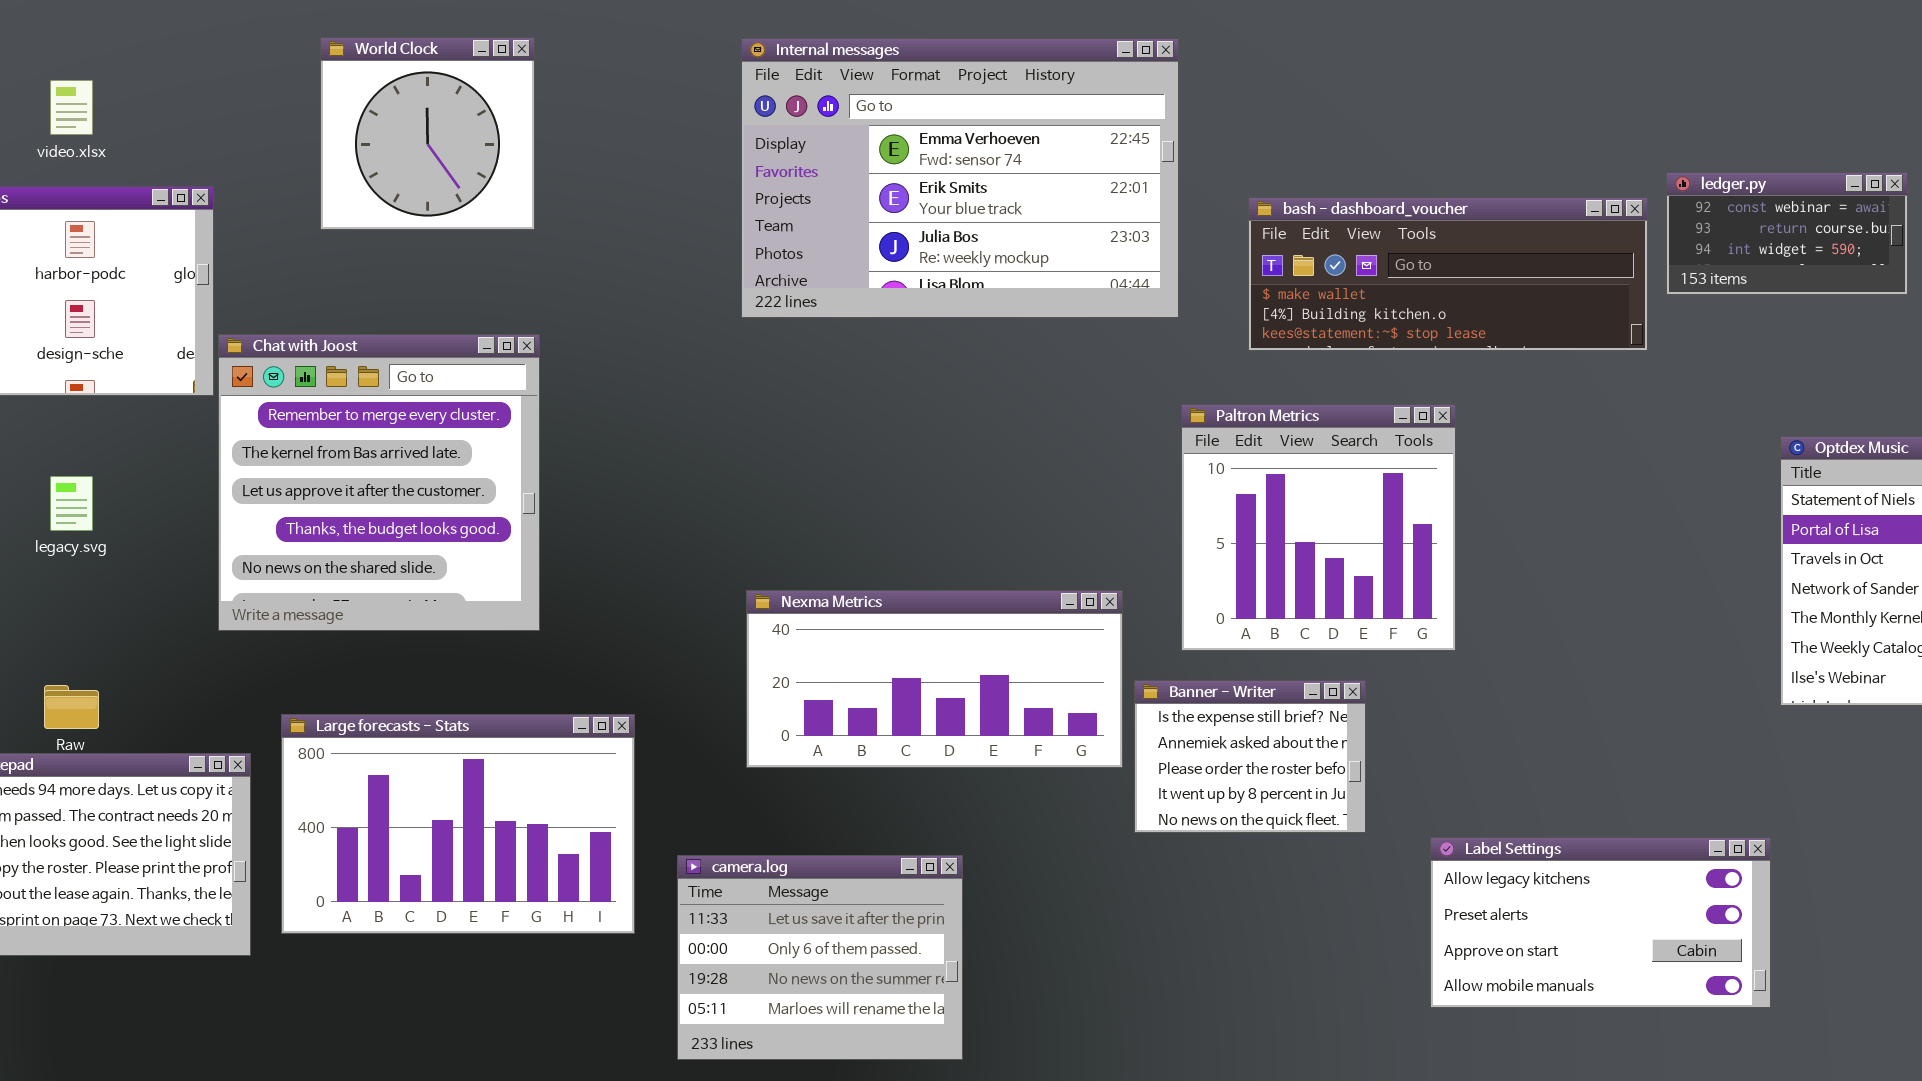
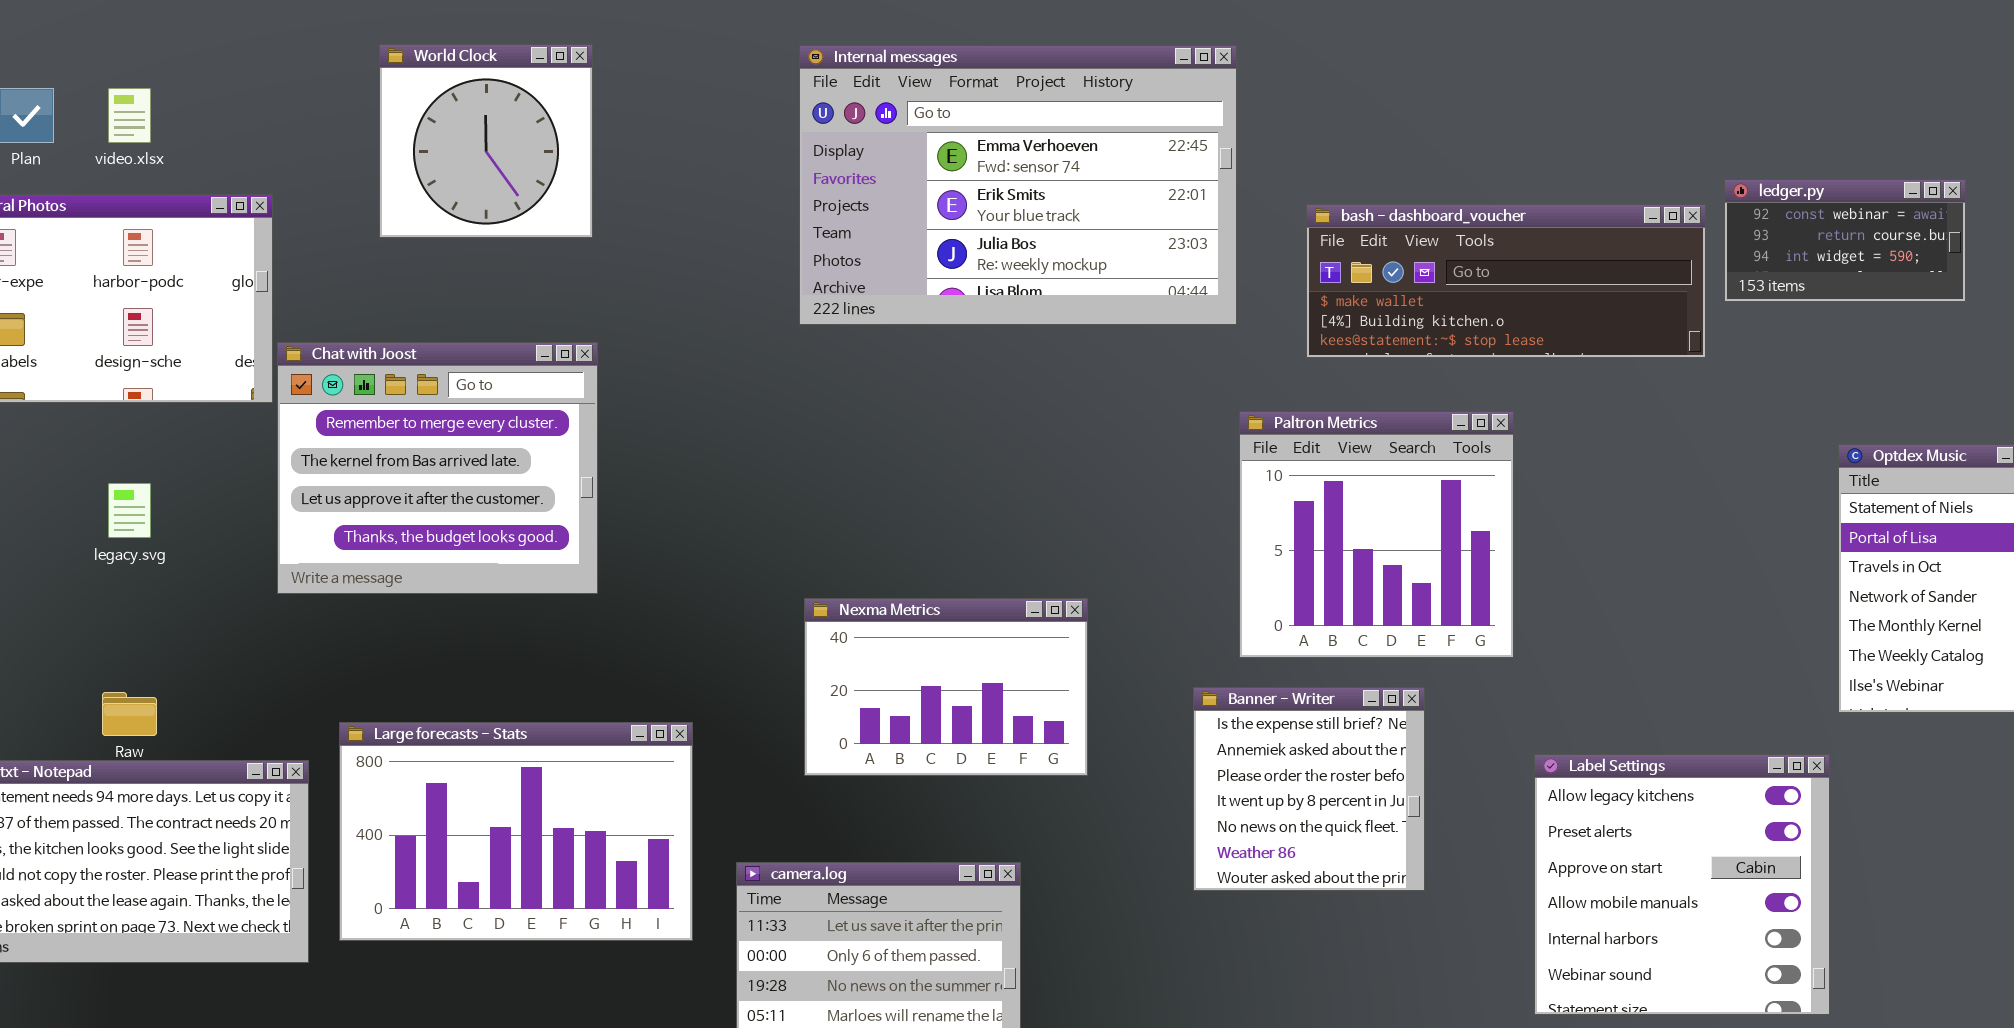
Chat with Joost: [218,334,540,631] -> [277,342,598,594], resized
Nexma Metrics: [746,590,1123,768] -> [804,598,1088,776], resized
Banner - Writer: [1134,680,1366,833] -> [1193,687,1425,891], resized
Label Settings: [1430,837,1771,1008] -> [1534,754,1830,1015], resized

